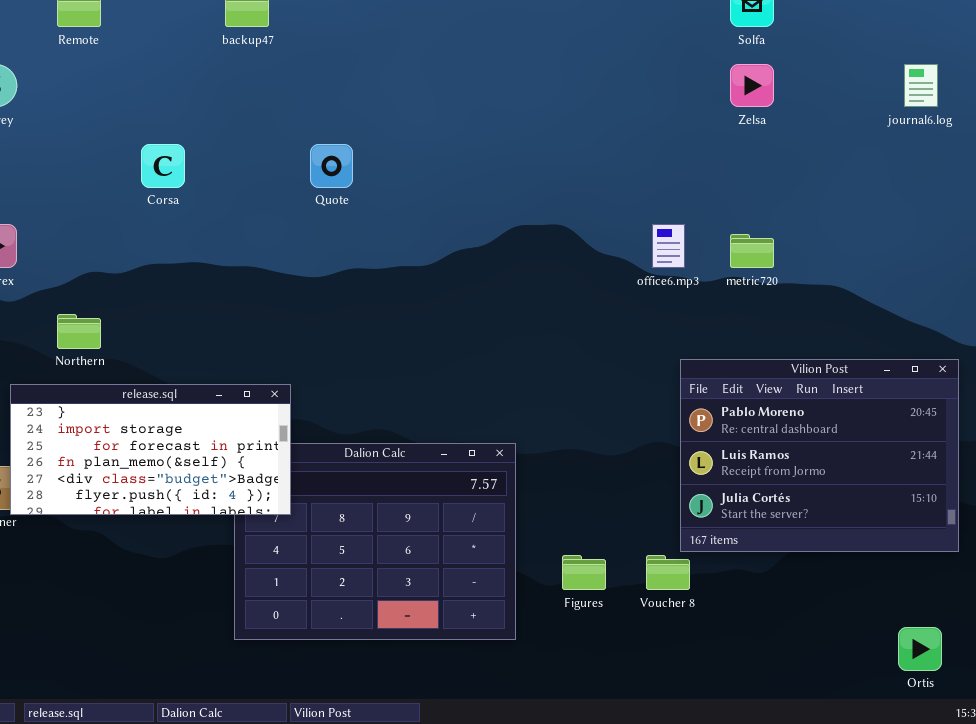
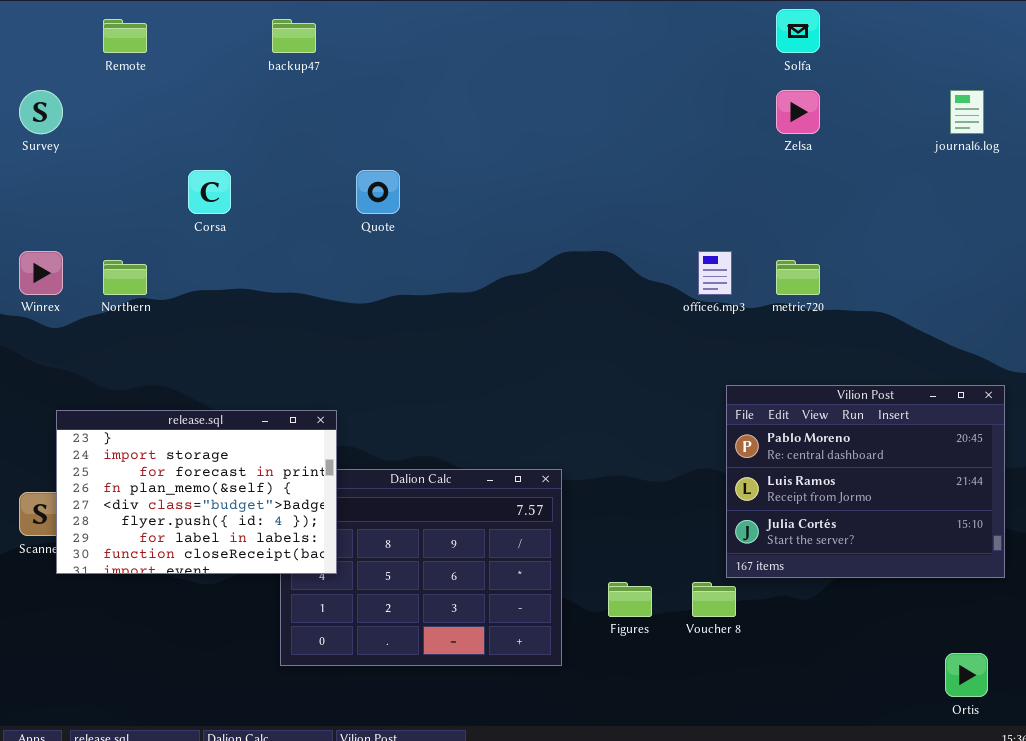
Northern: [57,314,101,349] -> [103,260,147,295], moved
release.sql: [10,384,291,515] -> [56,410,337,574], resized

